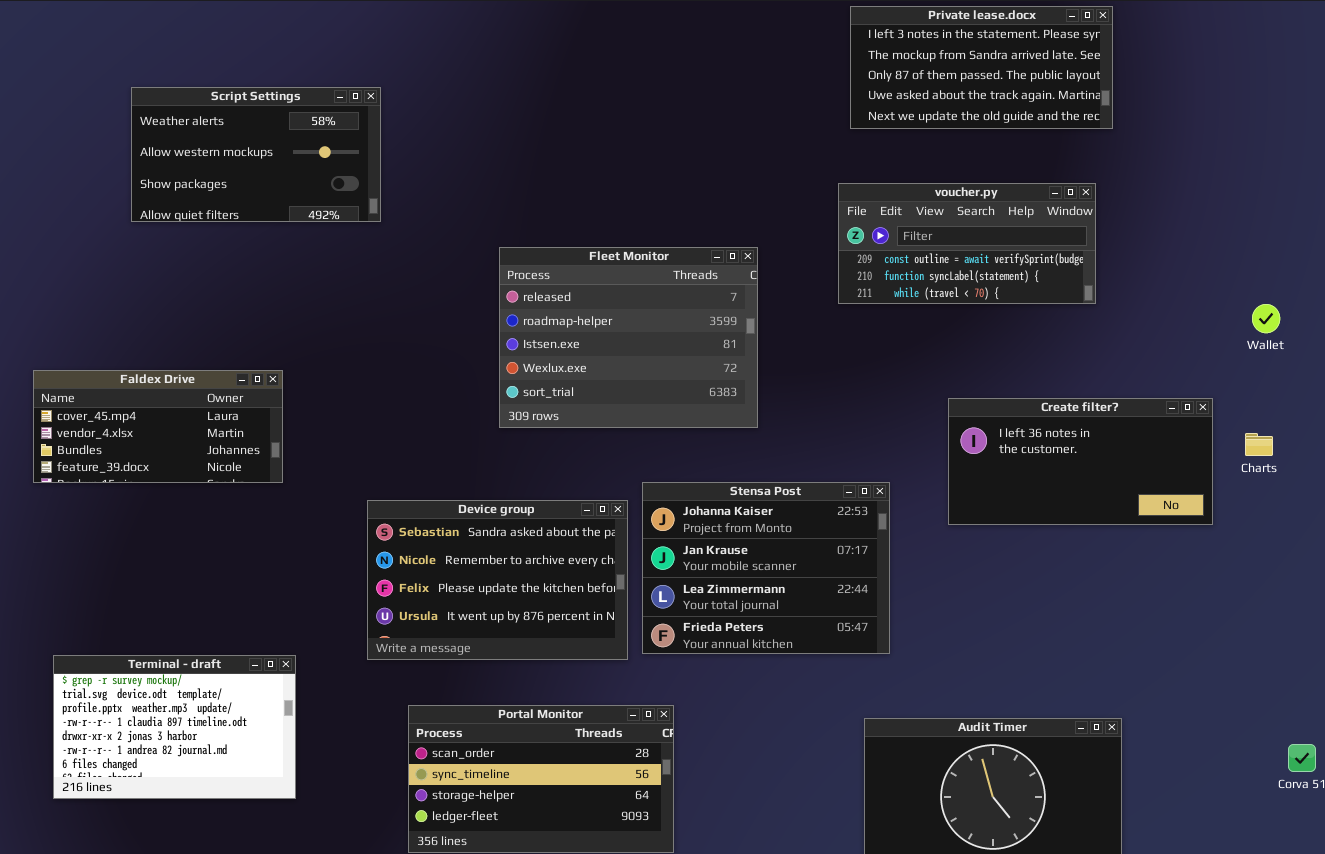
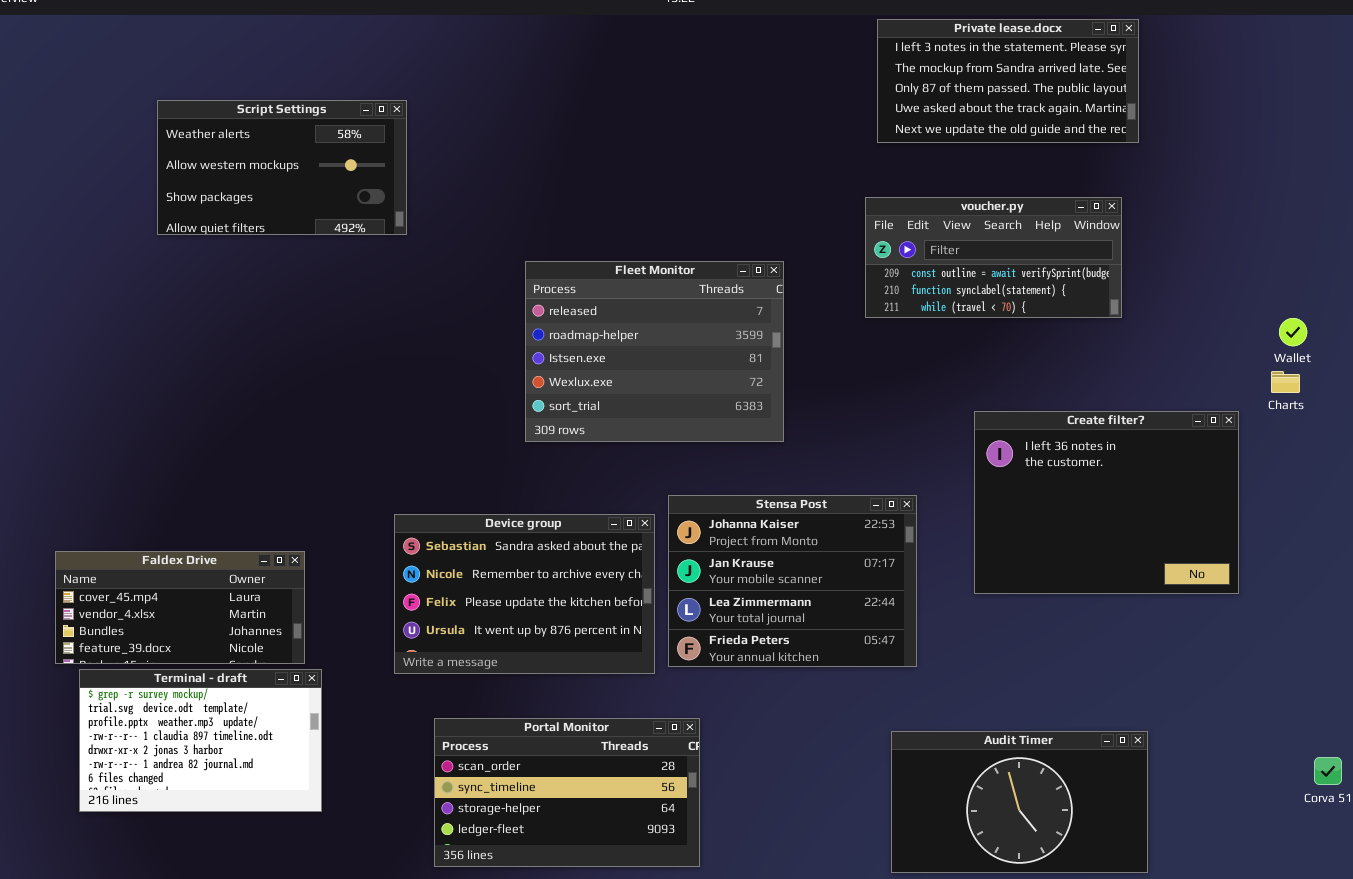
Faldex Drive: [33,370,283,483] -> [55,551,305,664], moved
Create filter?: [948,398,1213,525] -> [974,411,1239,594], resized
Charts: [1245,433,1273,456] -> [1271,371,1300,393], moved

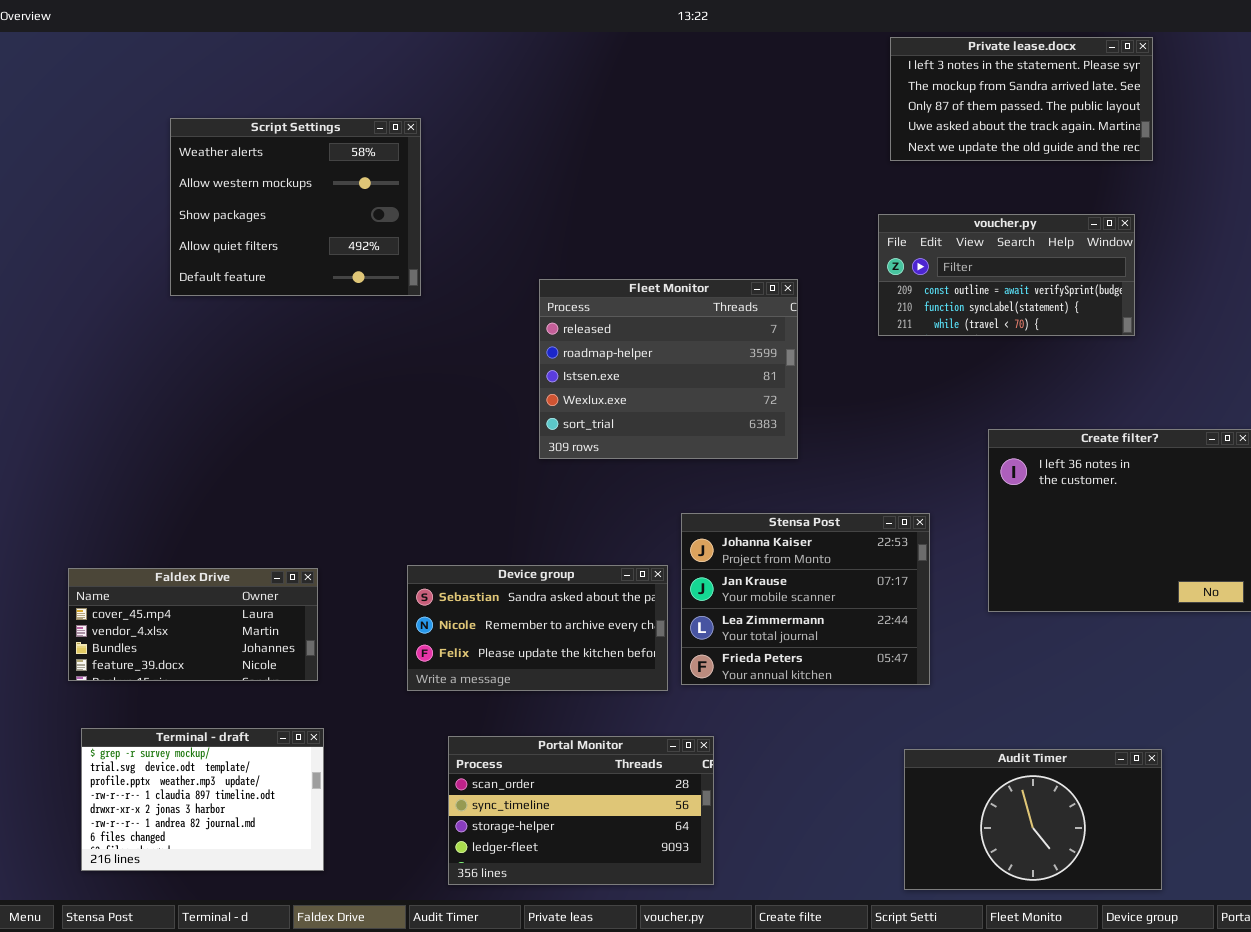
Script Settings: [157,100,407,235] -> [170,118,421,296], resized
Device group: [394,514,655,674] -> [407,565,668,691], resized
Terminal - draft: [79,669,322,812] -> [81,728,324,871], moved

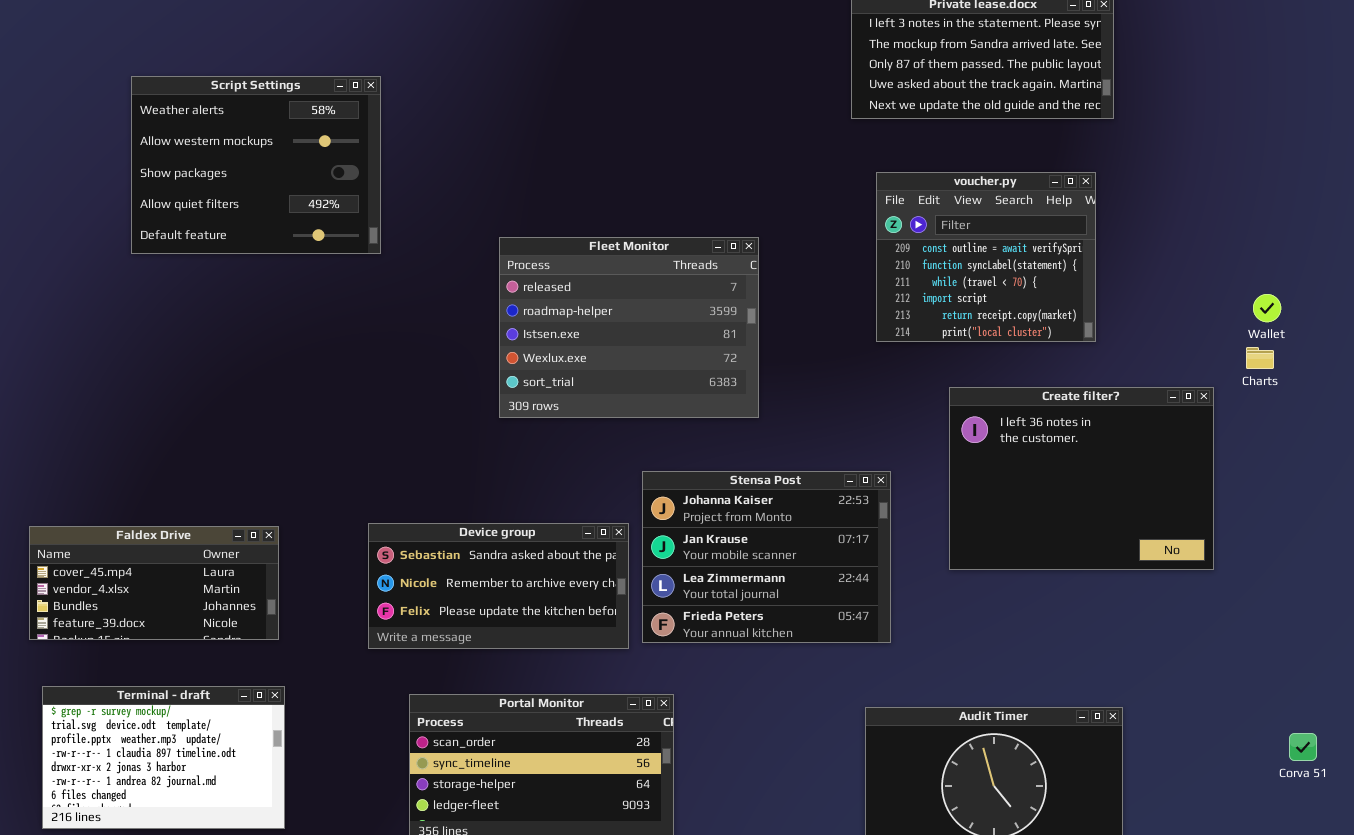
voucher.py: [878,214,1135,336] -> [876,172,1096,342], resized

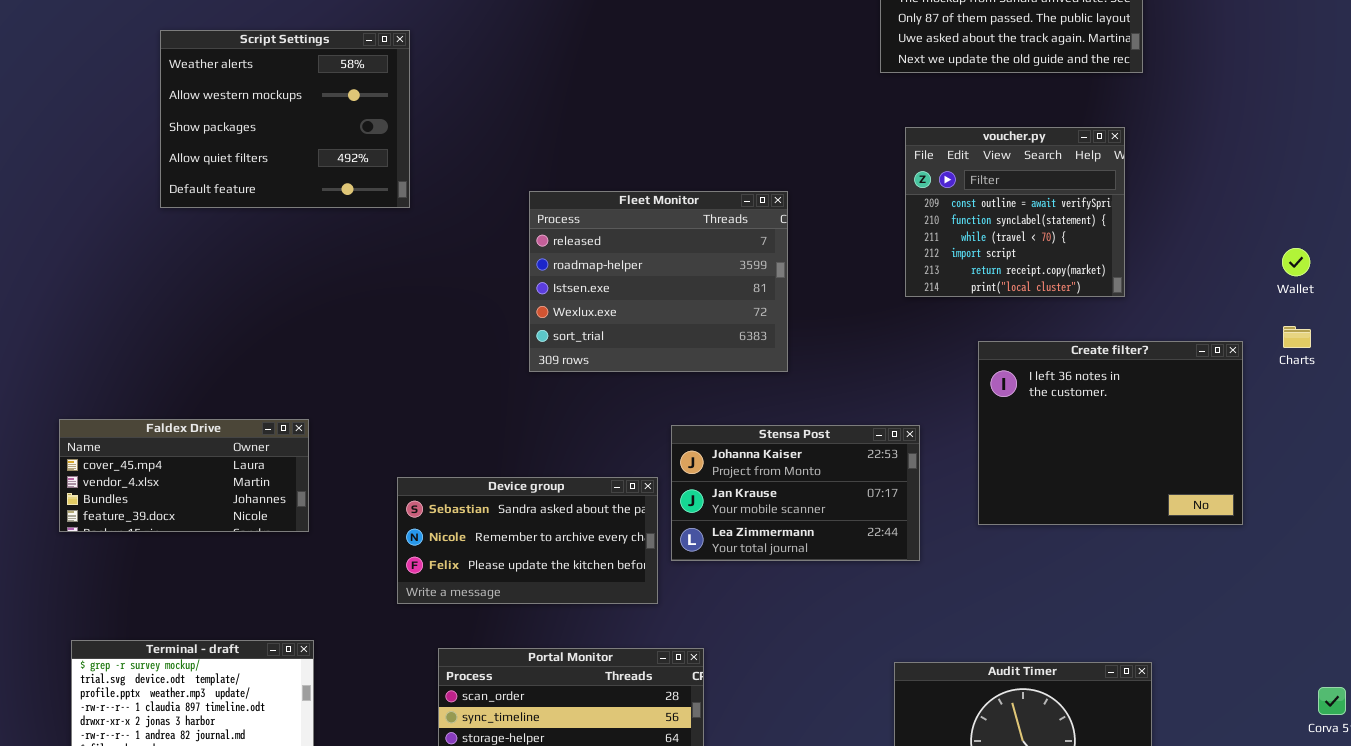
Charts: [1246,347,1274,369] -> [1283,326,1311,348], moved
Stensa Post: [642,471,891,643] -> [671,425,920,561], resized
Faldex Drive: [29,526,279,640] -> [59,419,309,532], moved

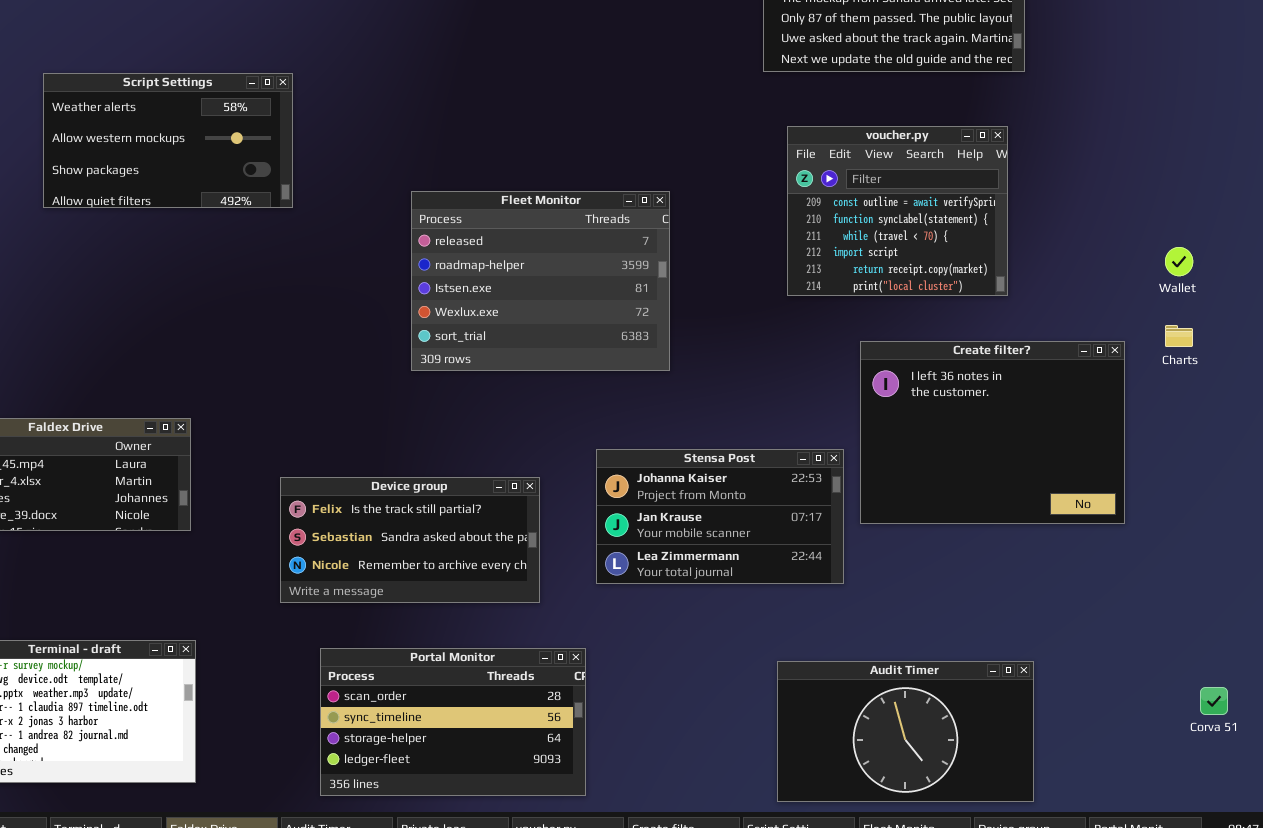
Script Settings: [160,30,410,208] -> [43,73,293,208], resized
Stensa Post: [671,425,920,561] -> [596,449,844,584], moved
Device group: [397,477,658,604] -> [280,477,540,603], scrolled up 1 row

